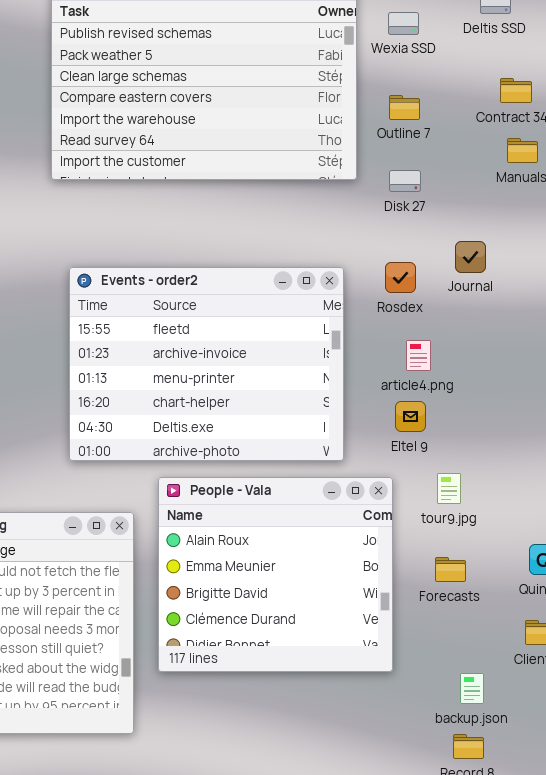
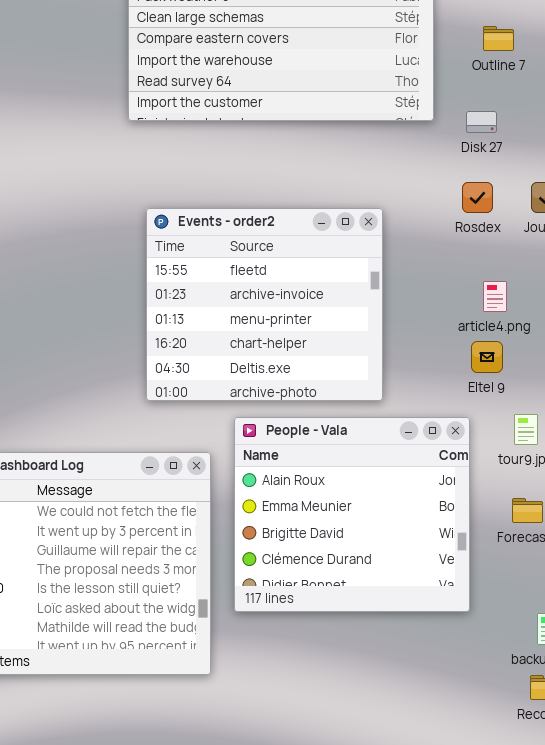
Outline 7: [389,95,420,120] -> [483,26,514,51], moved
Rosdex: [385,262,416,293] -> [462,182,493,213], moved
Events - order2: [69,267,344,461] -> [146,208,383,401], resized

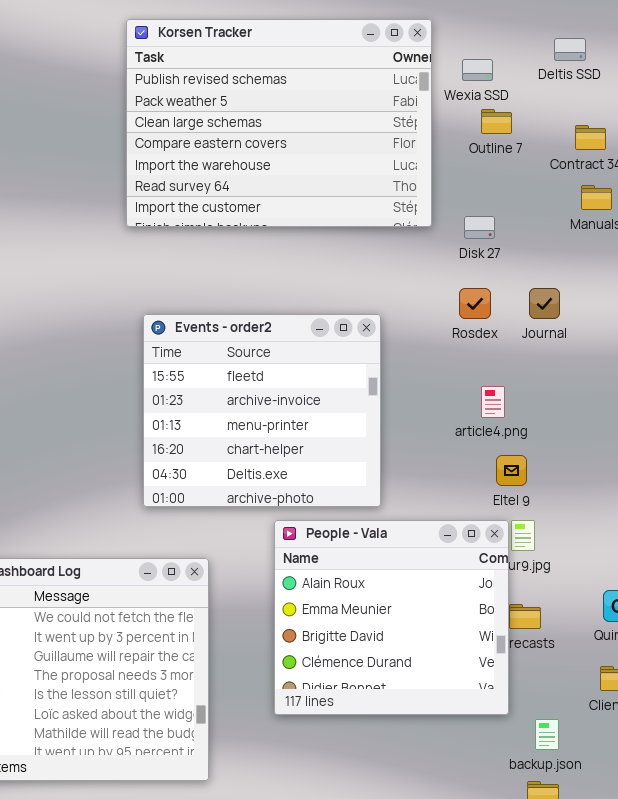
Outline 7: [483,26,514,51] -> [481,109,512,134], moved
Eltel 9: [471,341,503,373] -> [496,455,527,486], moved
People - Vala: [234,417,470,612] -> [274,520,509,715], moved

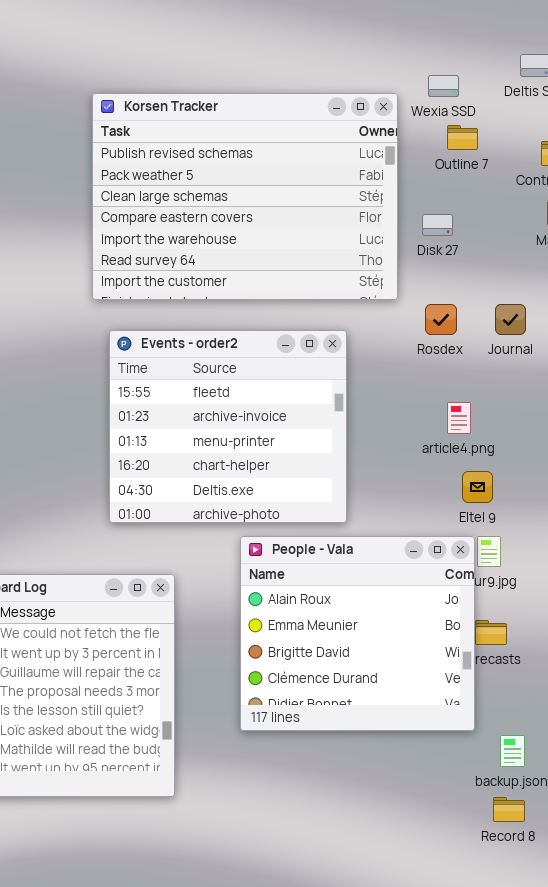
Korsen Tracker: [126,19,432,227] -> [92,93,398,300], moved
Disk 27: [464,216,495,239] -> [422,214,453,236], moved

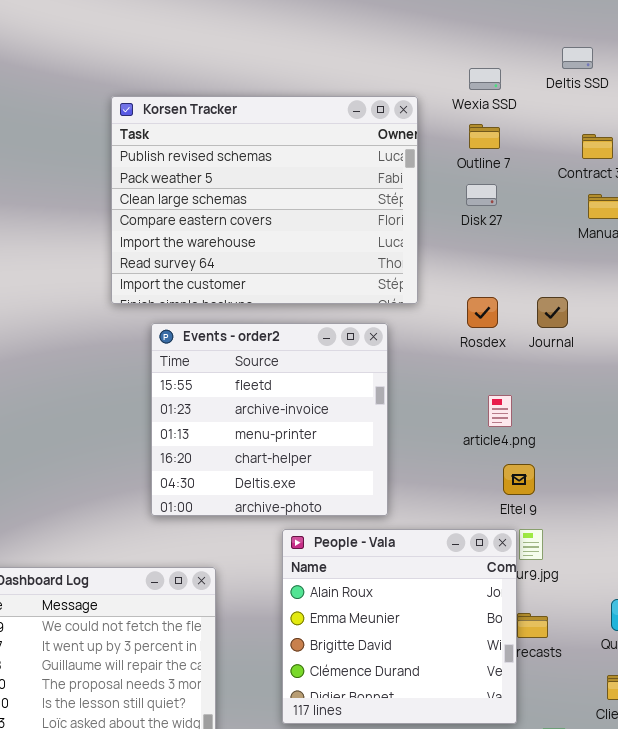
Korsen Tracker: [92,93,398,300] -> [111,96,418,304], moved
Outline 7: [447,125,478,150] -> [469,124,500,149], moved
Disk 27: [422,214,453,236] -> [466,184,497,206], moved

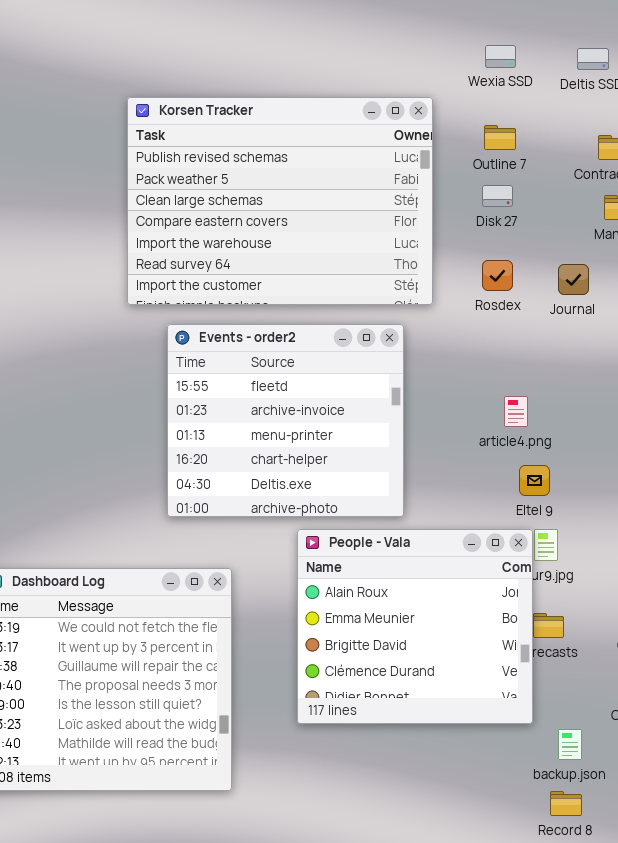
Wexia SSD: [469,68,501,90] -> [485,45,516,68], moved
Rosdex: [467,297,498,328] -> [482,260,513,291], moved
Journal: [537,297,568,328] -> [558,264,589,295], moved

